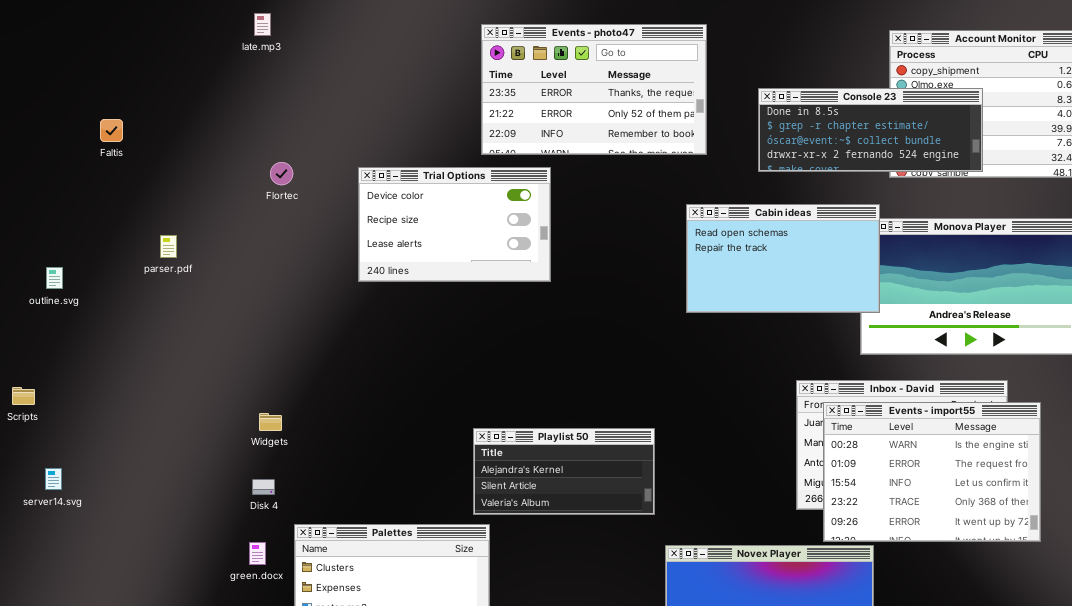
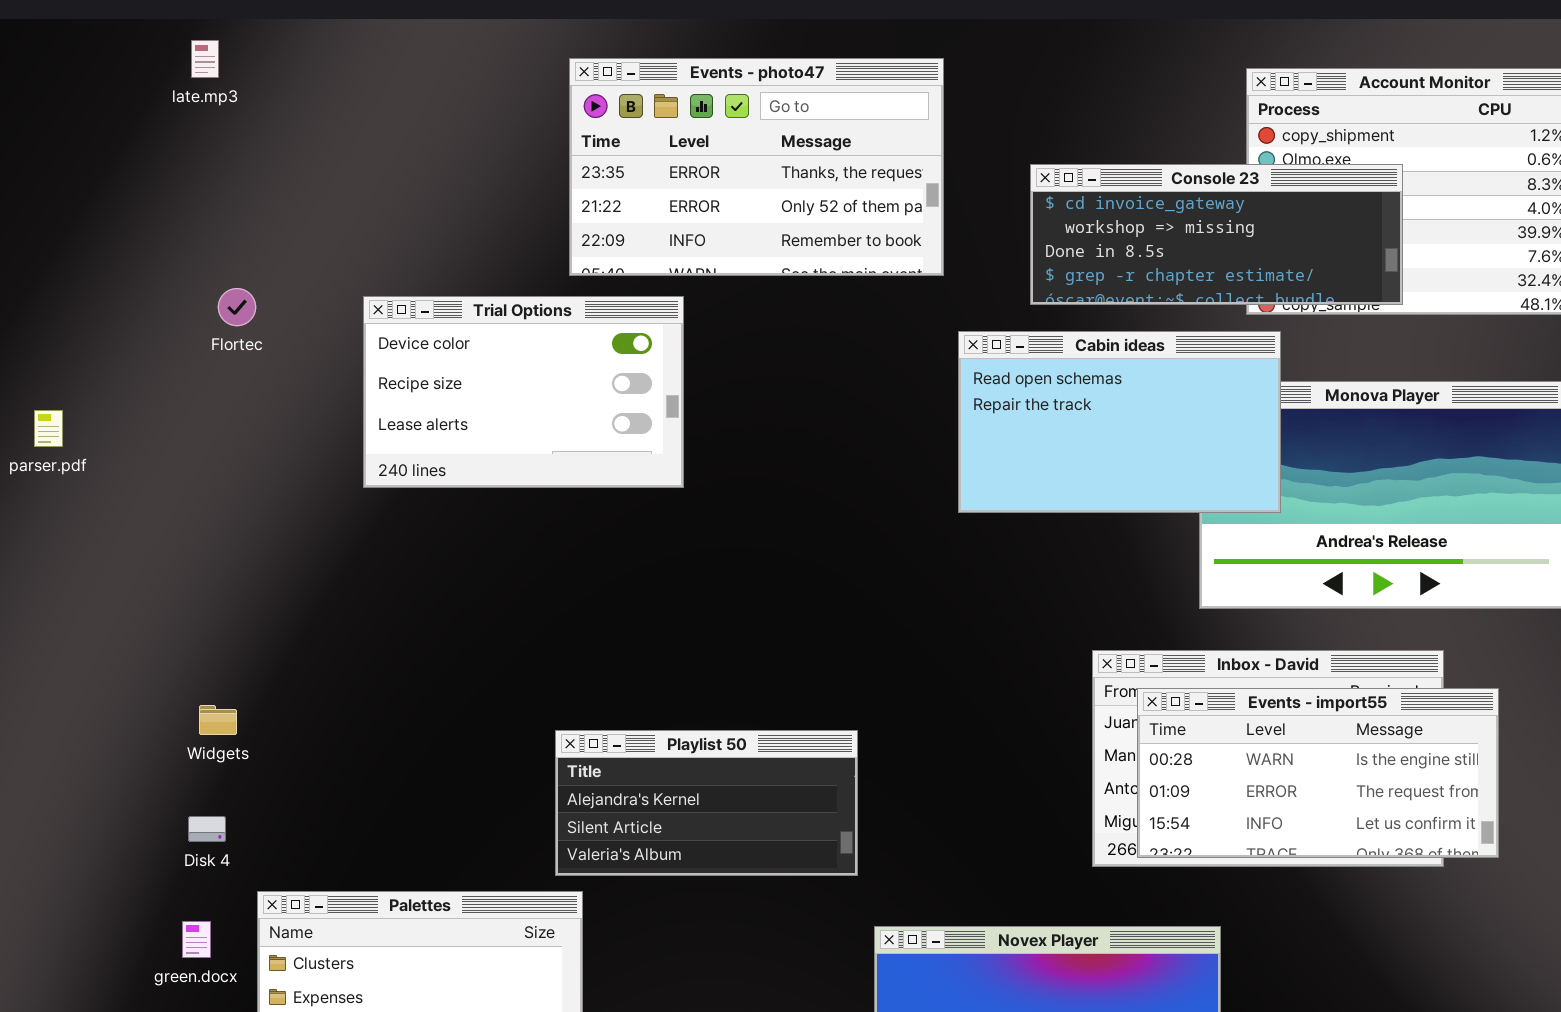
Console 23: [758,88,983,172] -> [1030,164,1403,305], scrolled up 2 rows
Cabin ideas: [686,204,880,313] -> [958,331,1281,513], moved
Events - import55: [823,402,1041,542] -> [1137,688,1499,858], resized

